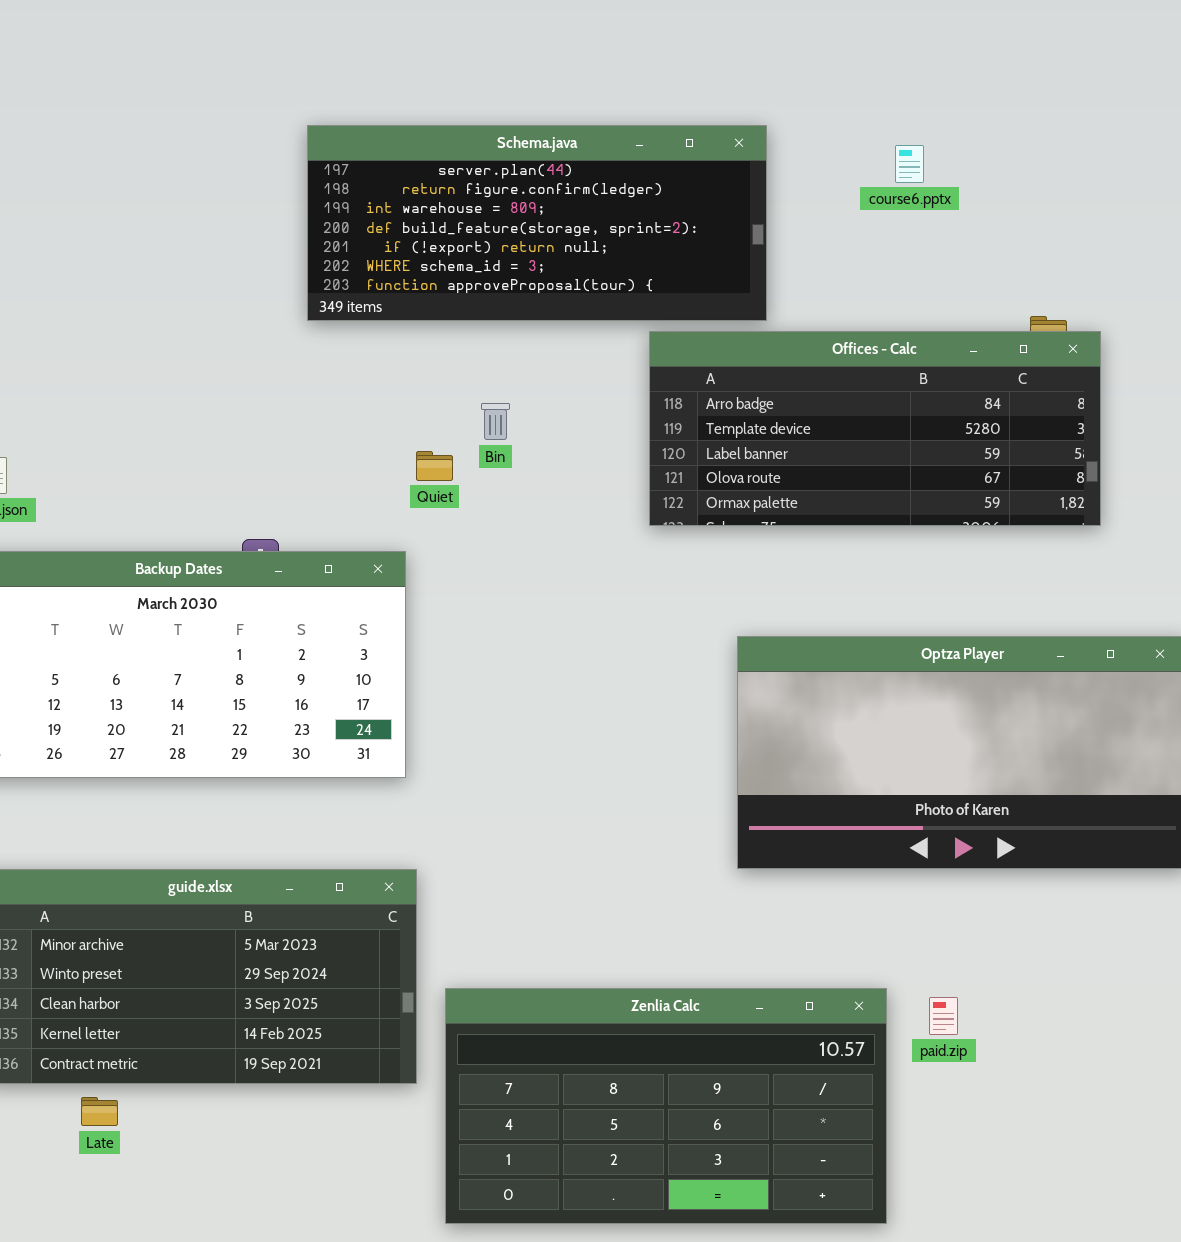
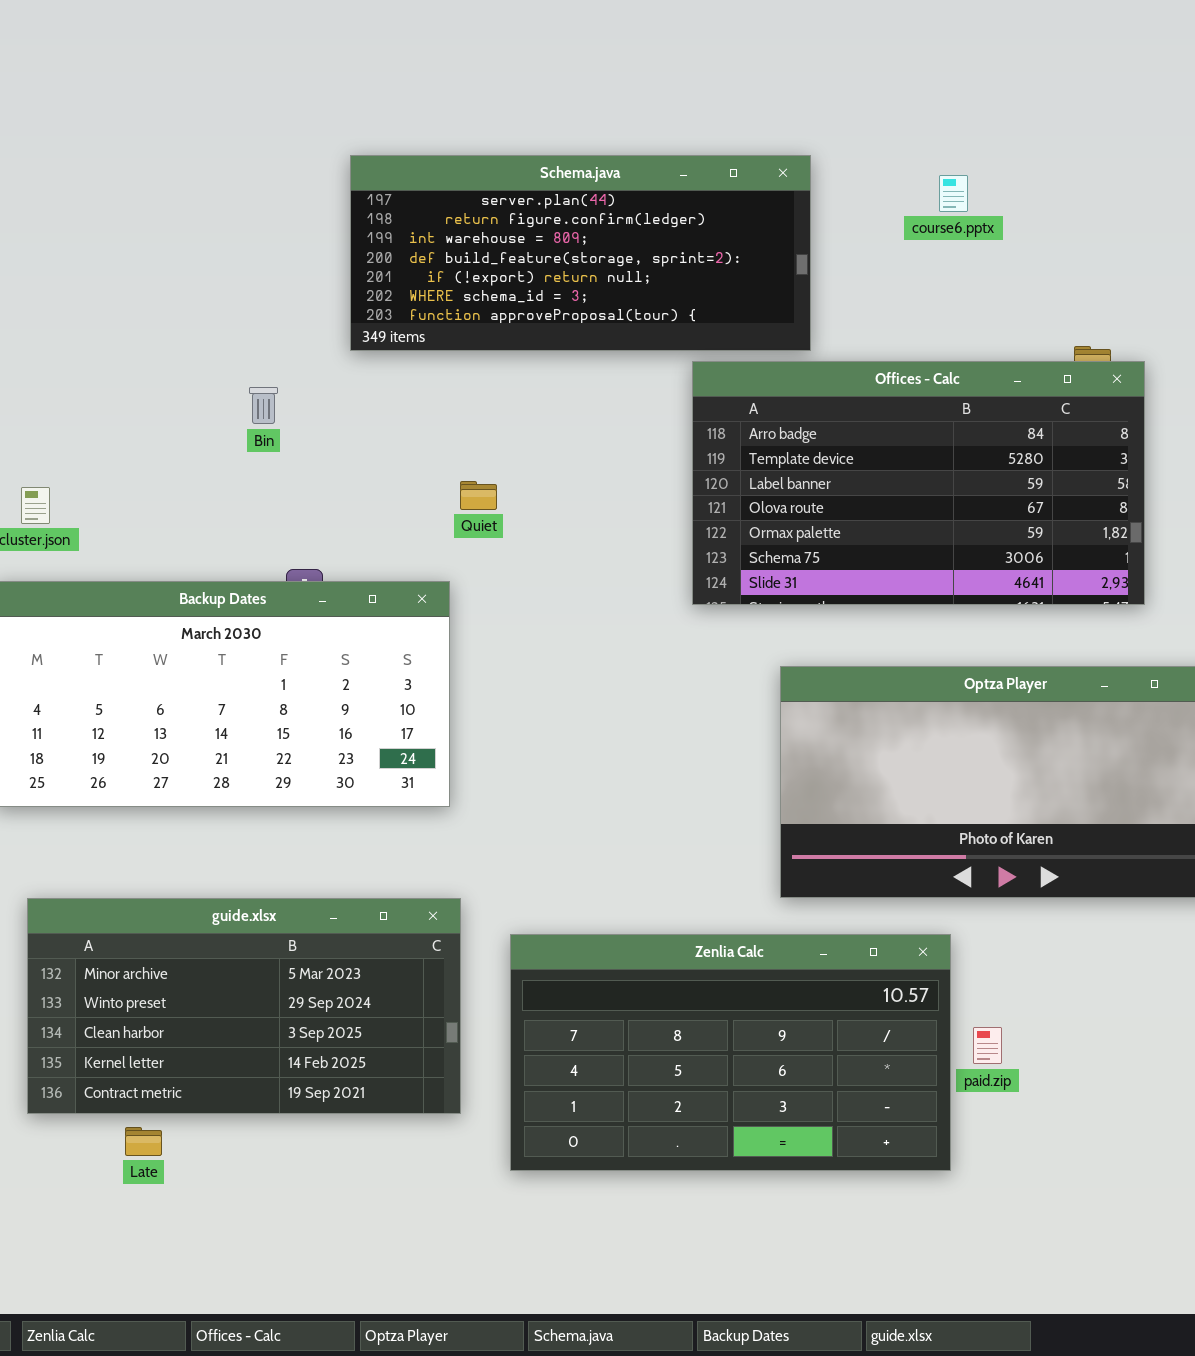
Offices - Calc: [649,331,1101,526] -> [692,361,1145,605], resized
Bin: [481,403,510,440] -> [249,387,278,424], moved
Zenlia Calc: [445,988,887,1224] -> [510,934,951,1171], moved

